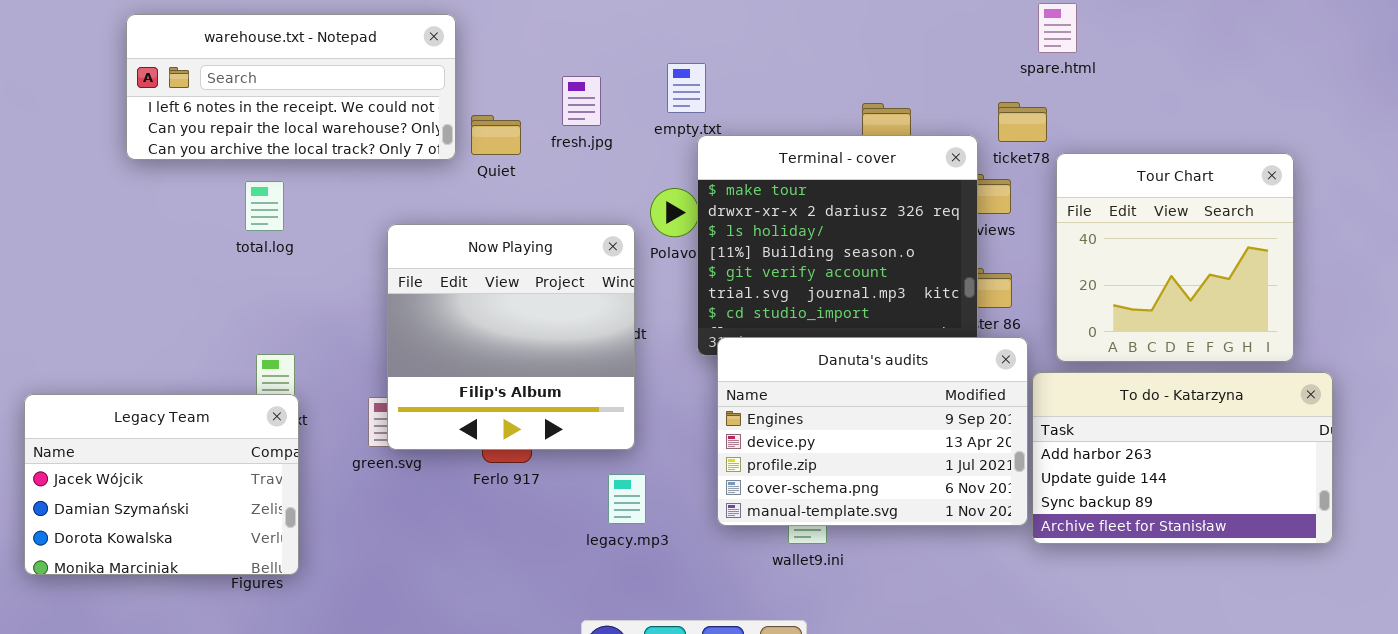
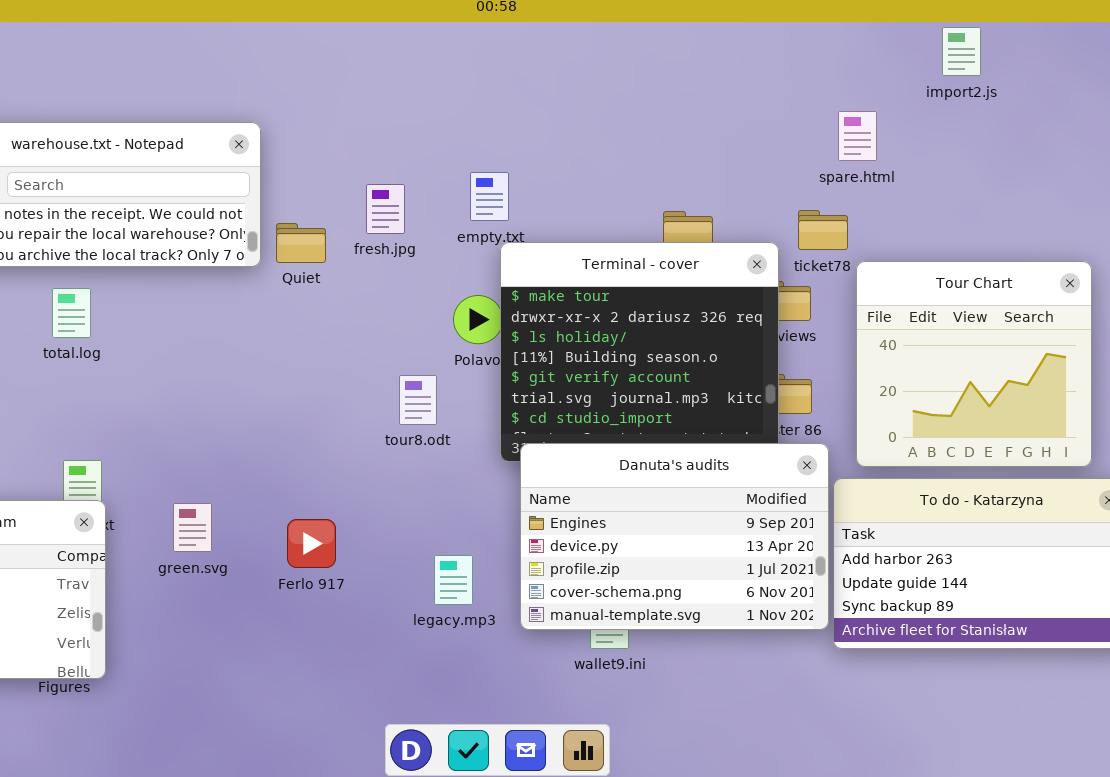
Now Playing: [387,224,635,450] -> none, closed
legacy.mp3: [608,474,646,524] -> [434,555,473,605], moved

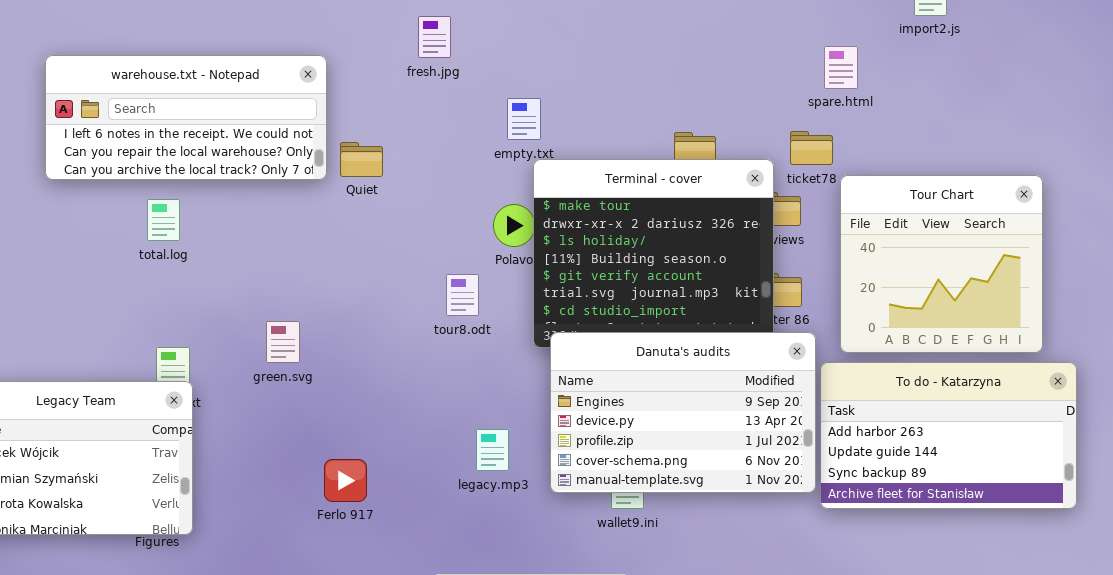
fresh.jpg: [366,184,405,234] -> [418,16,451,58], moved
green.svg: [173,503,212,552] -> [266,321,300,363], moved
Ferlo 917: [287,519,336,568] -> [324,459,367,502], moved

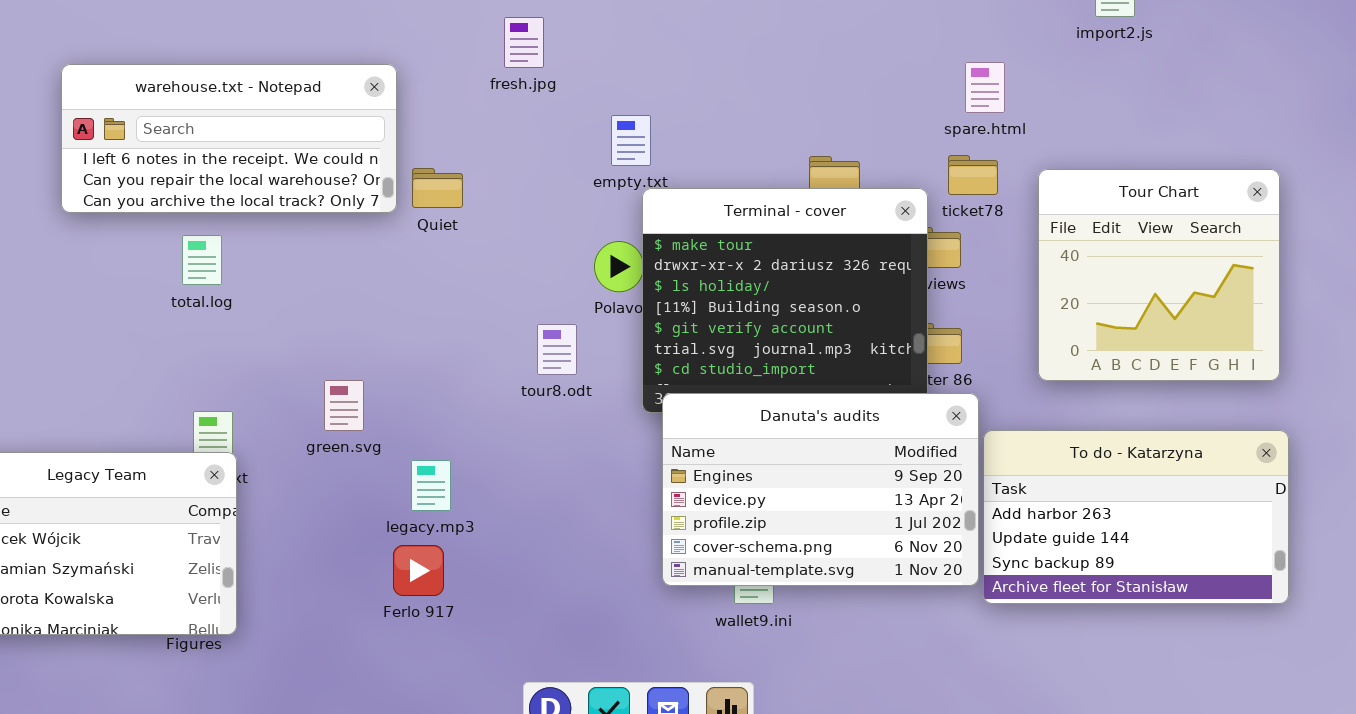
spare.html: [824,46,858,89] -> [965,62,1005,113], moved
Tour Chart: [840,175,1043,353] -> [1038,169,1280,381], moved
legacy.mp3: [476,429,509,471] -> [411,460,451,511], moved

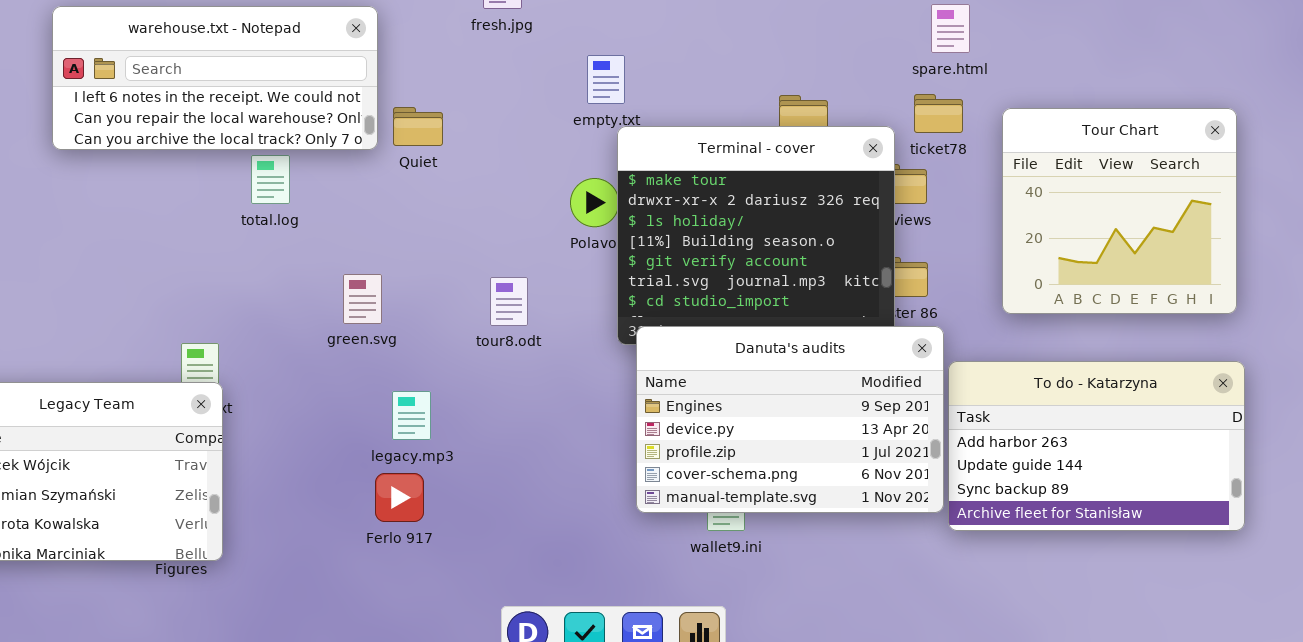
total.log: [182,235,222,285] -> [251,155,290,204], moved
tour8.odt: [537,324,577,375] -> [490,277,528,326], moved
green.svg: [324,380,364,431] -> [343,274,382,324], moved

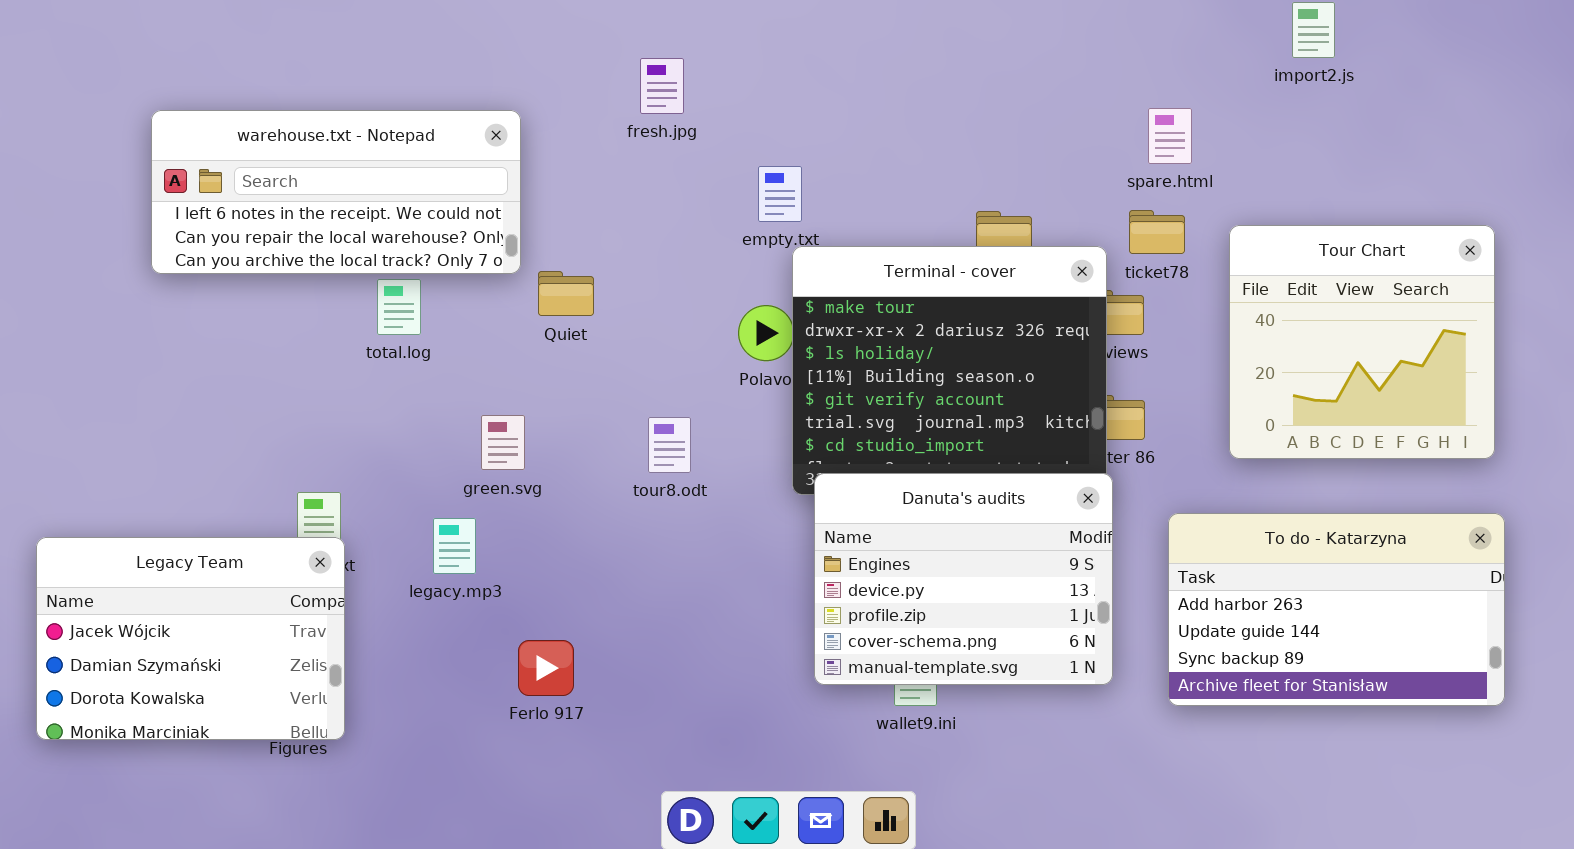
Quiet: [393,107,443,146] -> [538,271,594,316], moved
Danuta's audits: [636,326,944,513] -> [814,473,1113,685], resized
legacy.mp3: [392,391,431,440] -> [433,518,476,574], moved

